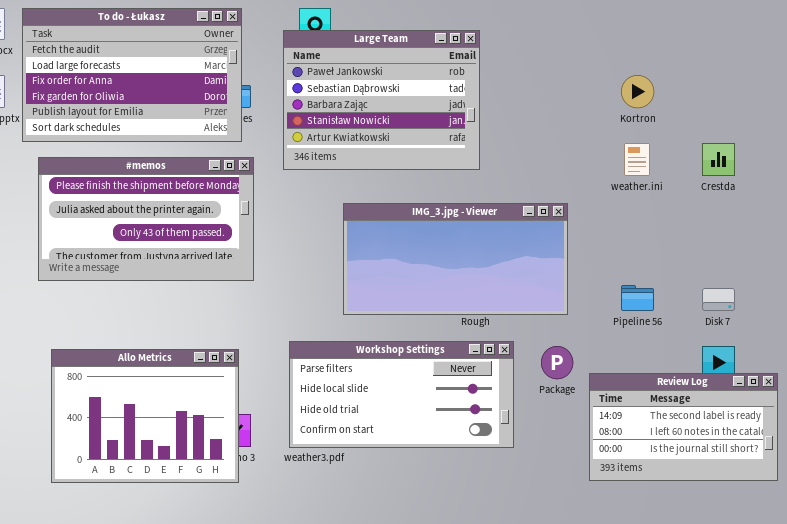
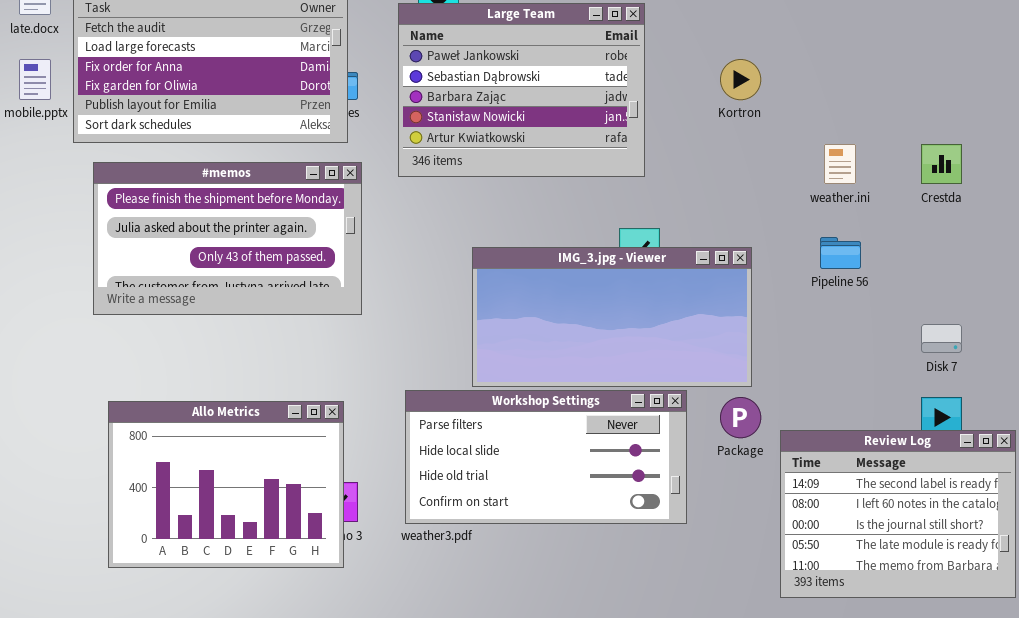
Kortron: [621,75,654,108] -> [720,59,761,100], moved
IMG_3.jpg - Viewer: [343,203,568,315] -> [472,247,752,387], moved
Pipeline 56: [621,285,654,311] -> [820,237,861,269], moved
Review Log: [589,373,778,481] -> [780,430,1016,598], resized

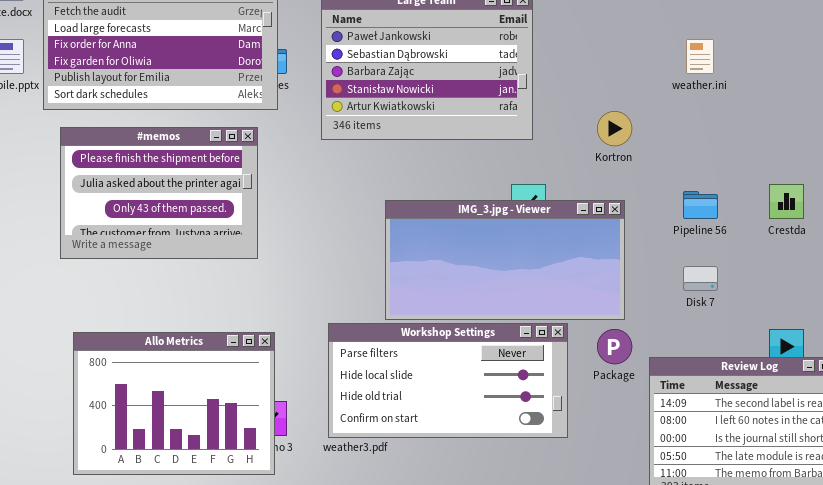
Kortron: [720,59,761,100] -> [597,111,632,146], moved
weather.ini: [824,144,856,184] -> [686,39,714,74], moved
Crestda: [921,144,962,184] -> [769,184,804,219], moved
#memos: [93,162,362,315] -> [60,127,258,259], resized
Disk 7: [921,324,962,353] -> [683,266,718,291], moved

